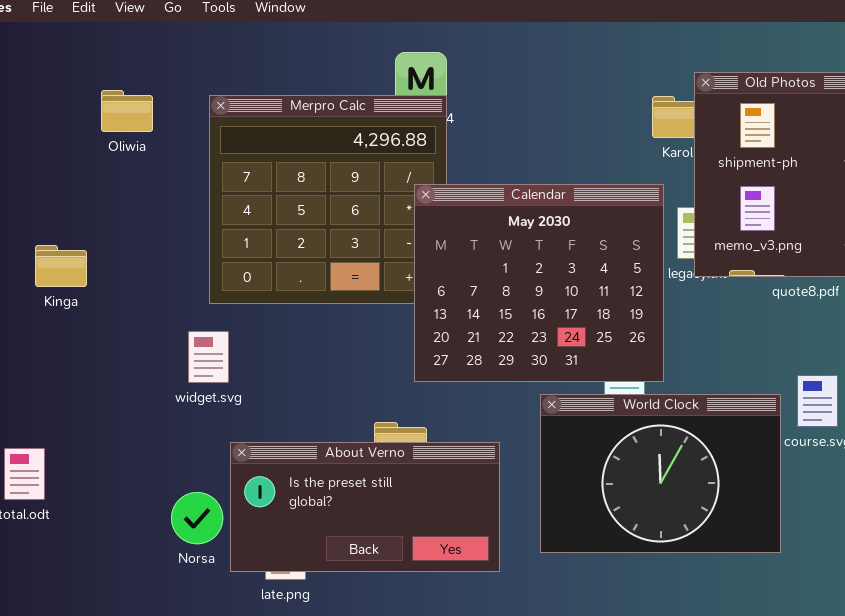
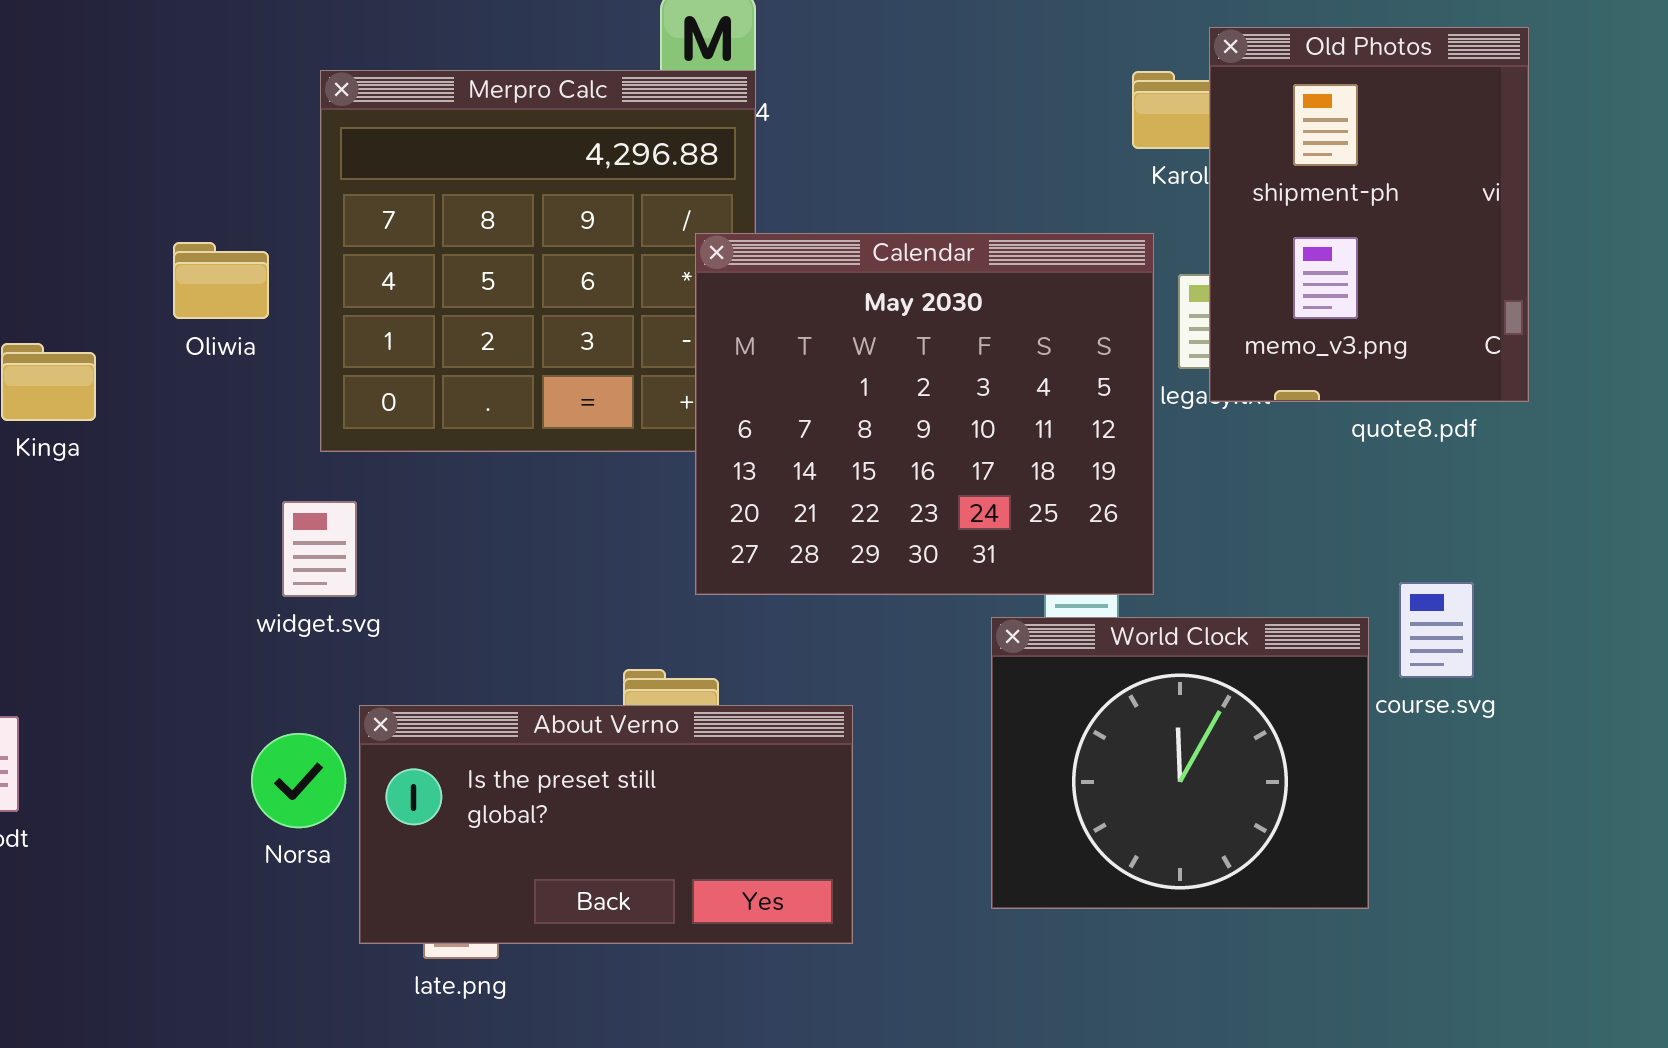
Oliwia: [101,90,153,132] -> [173,242,269,319], moved
World Clock: [540,394,781,553] -> [991,617,1369,909], resized
Norsa: [171,492,223,544] -> [251,733,346,828], moved

